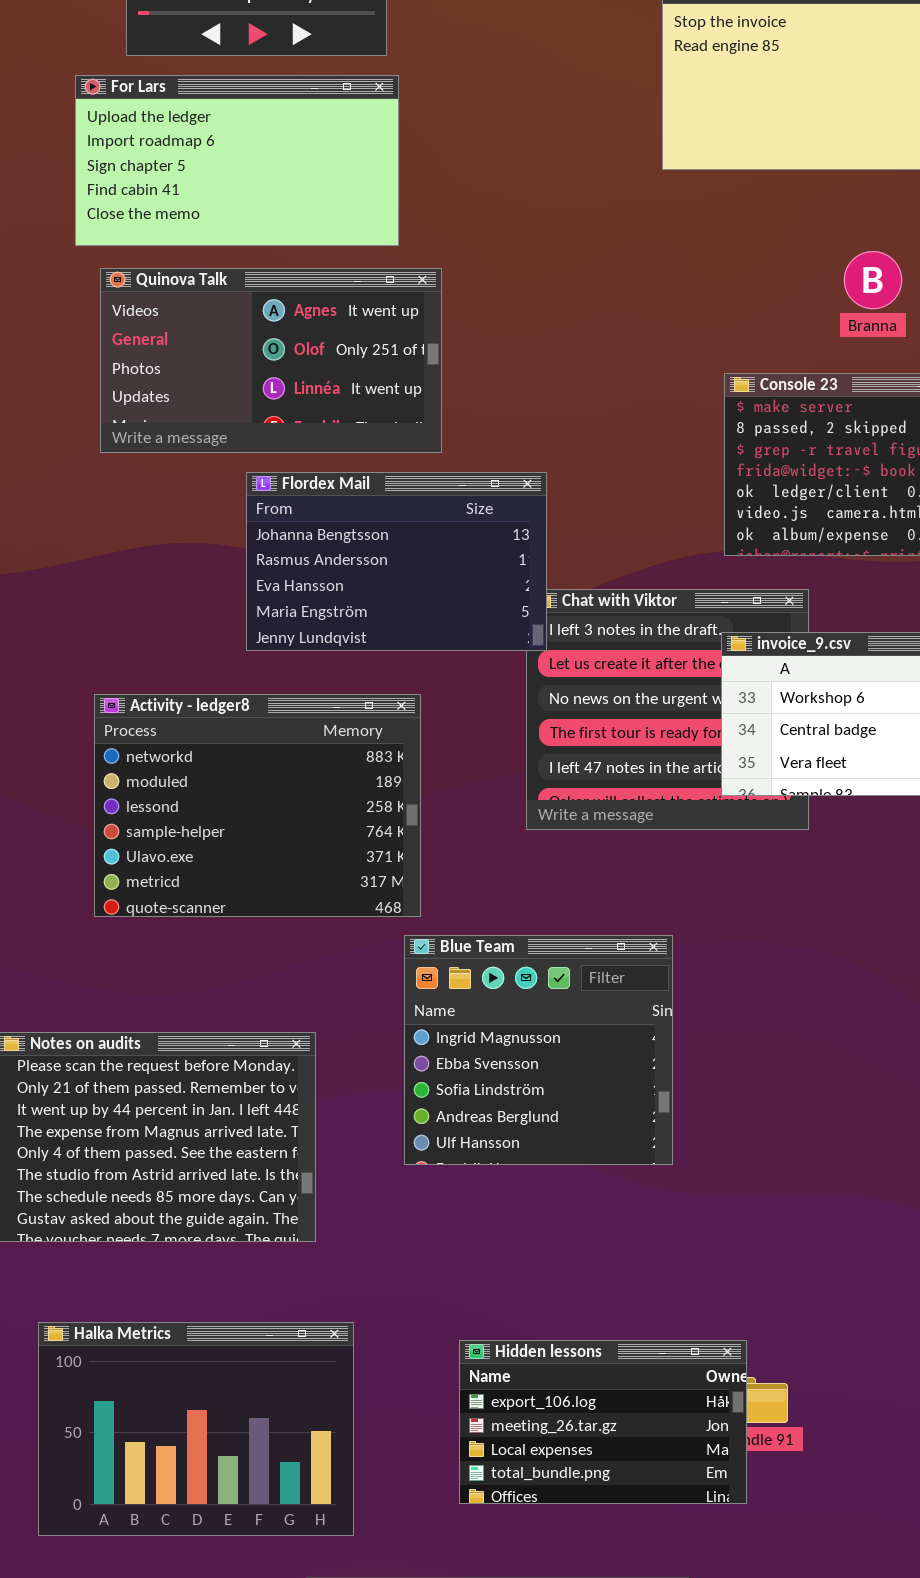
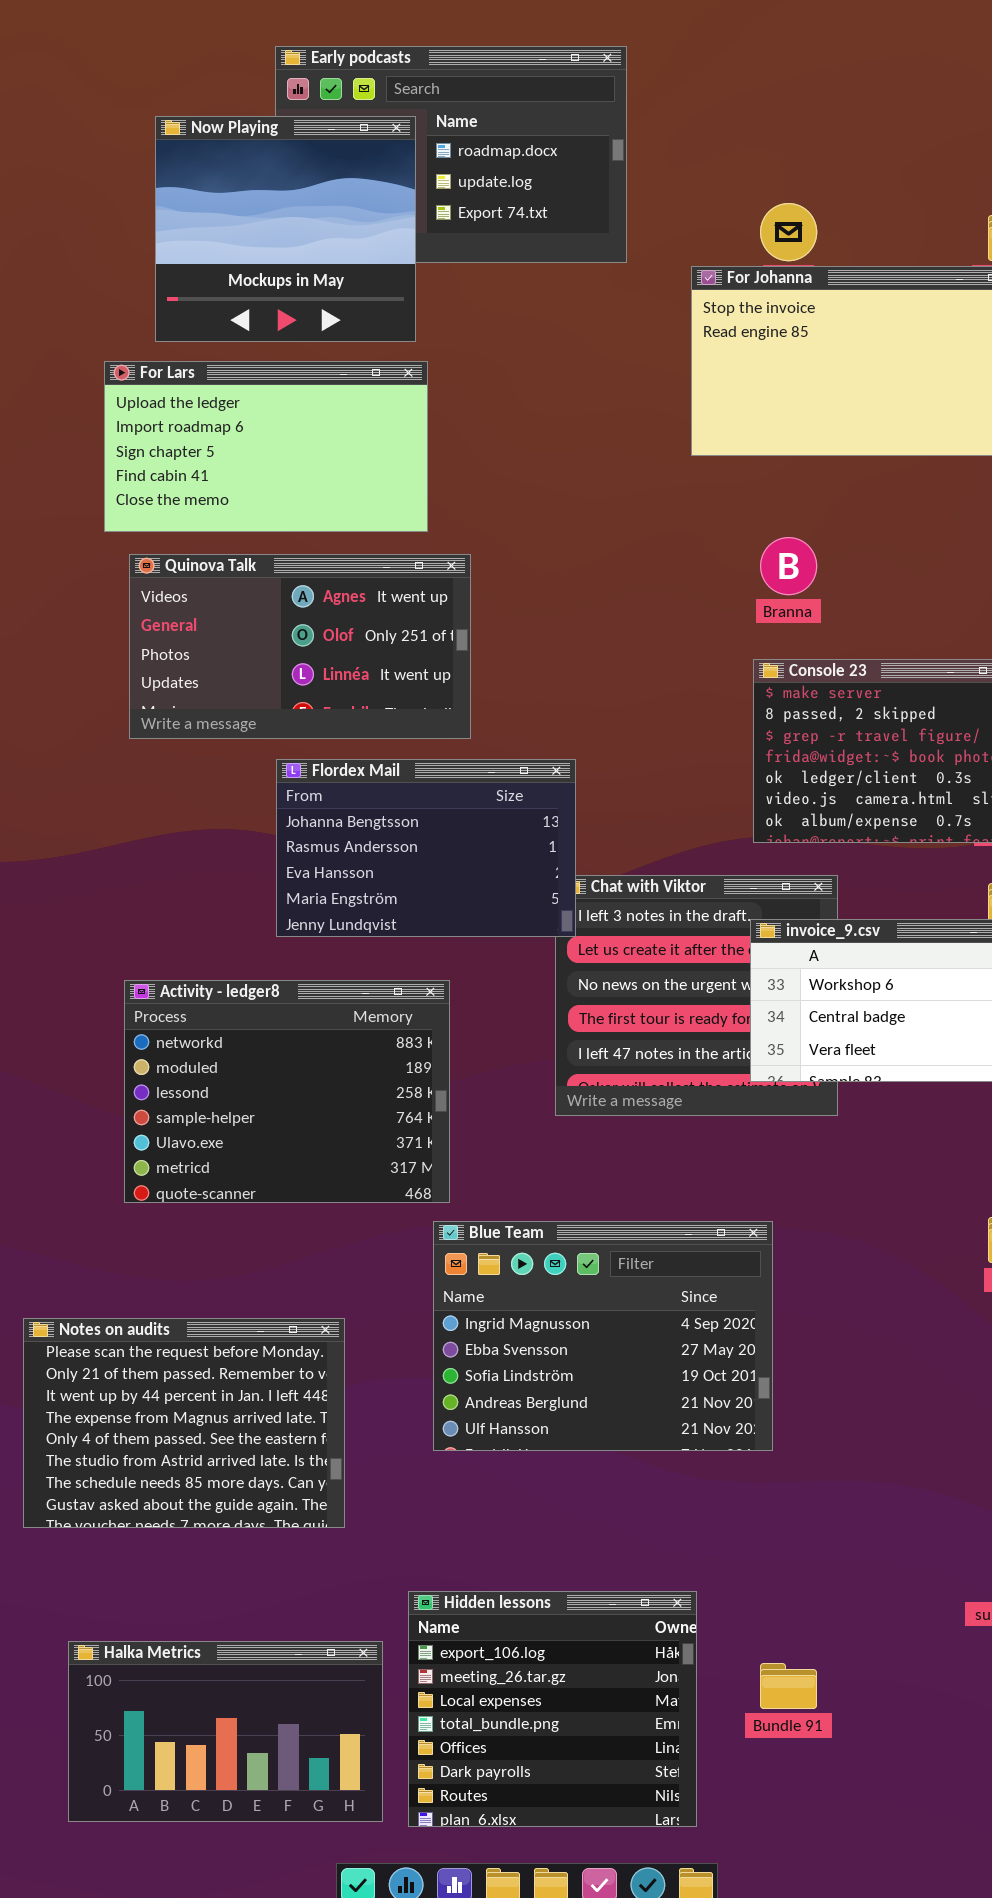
Branna: [844,251,902,309] -> [760,537,817,595], moved
Blue Team: [404,935,673,1165] -> [433,1221,773,1451], resized
Halka Metrics: [38,1322,354,1536] -> [68,1641,383,1822], resized
Hidden lessons: [459,1340,747,1504] -> [408,1591,697,1827], moved, resized

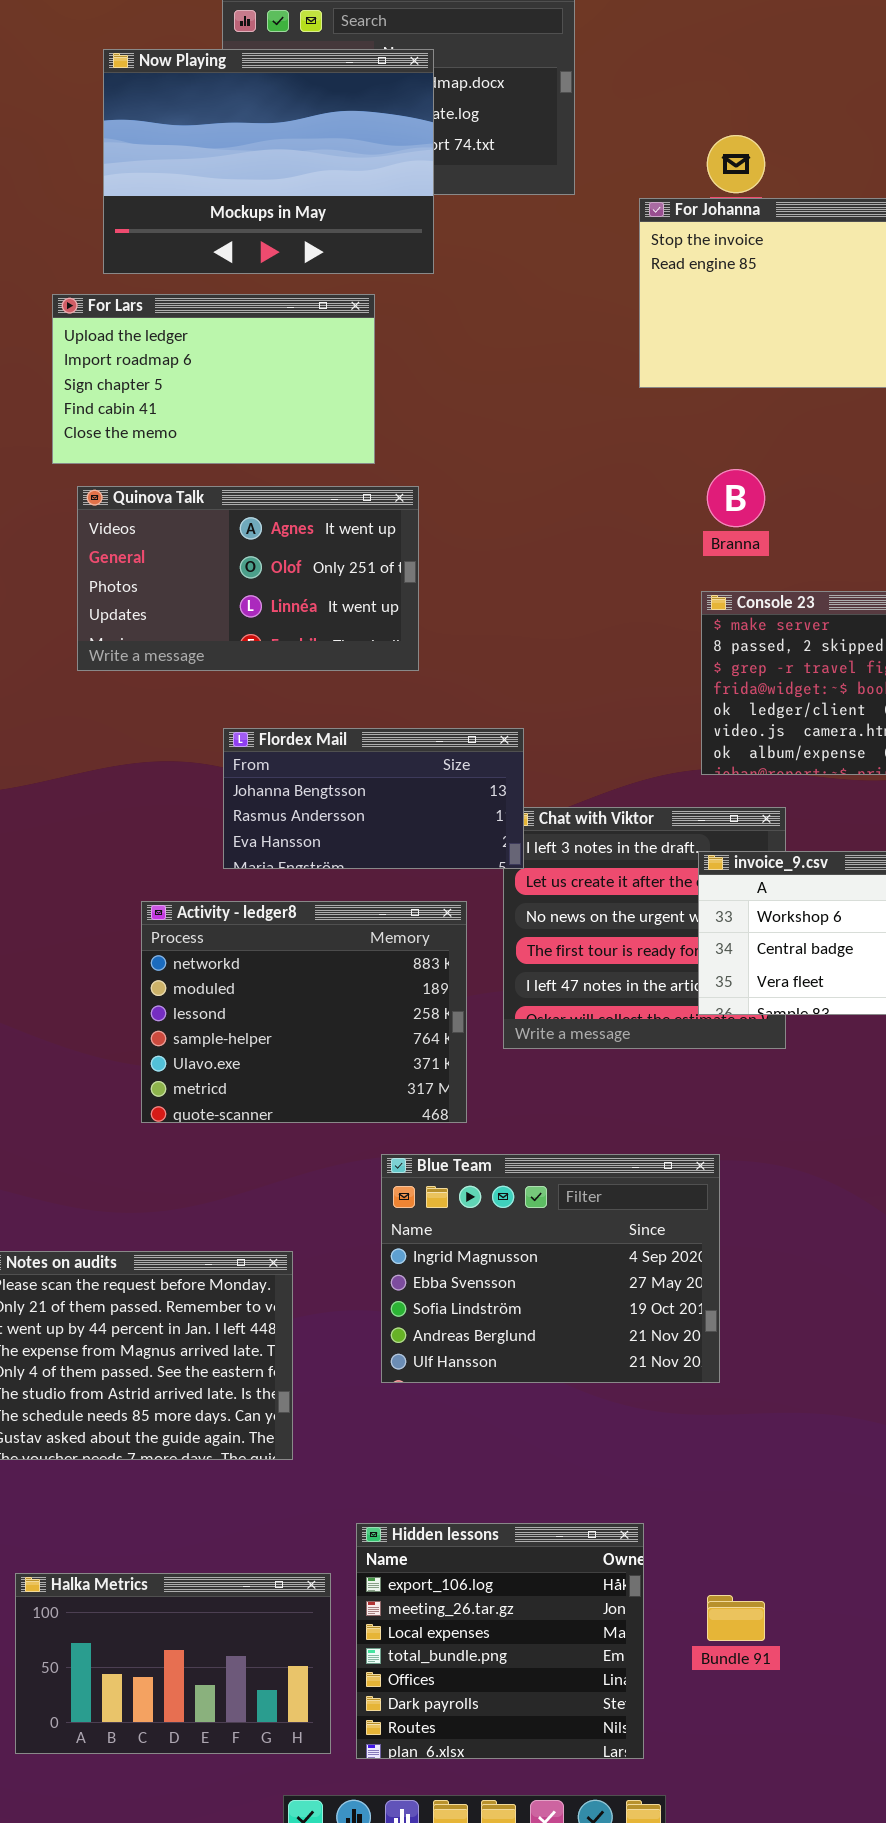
Now Playing: [155,116,416,342] -> [103,49,434,274], resized
Flordex Mail: [276,759,576,937] -> [223,728,524,869], resized
Activity - ledger8: [124,980,450,1203] -> [141,901,467,1123], moved

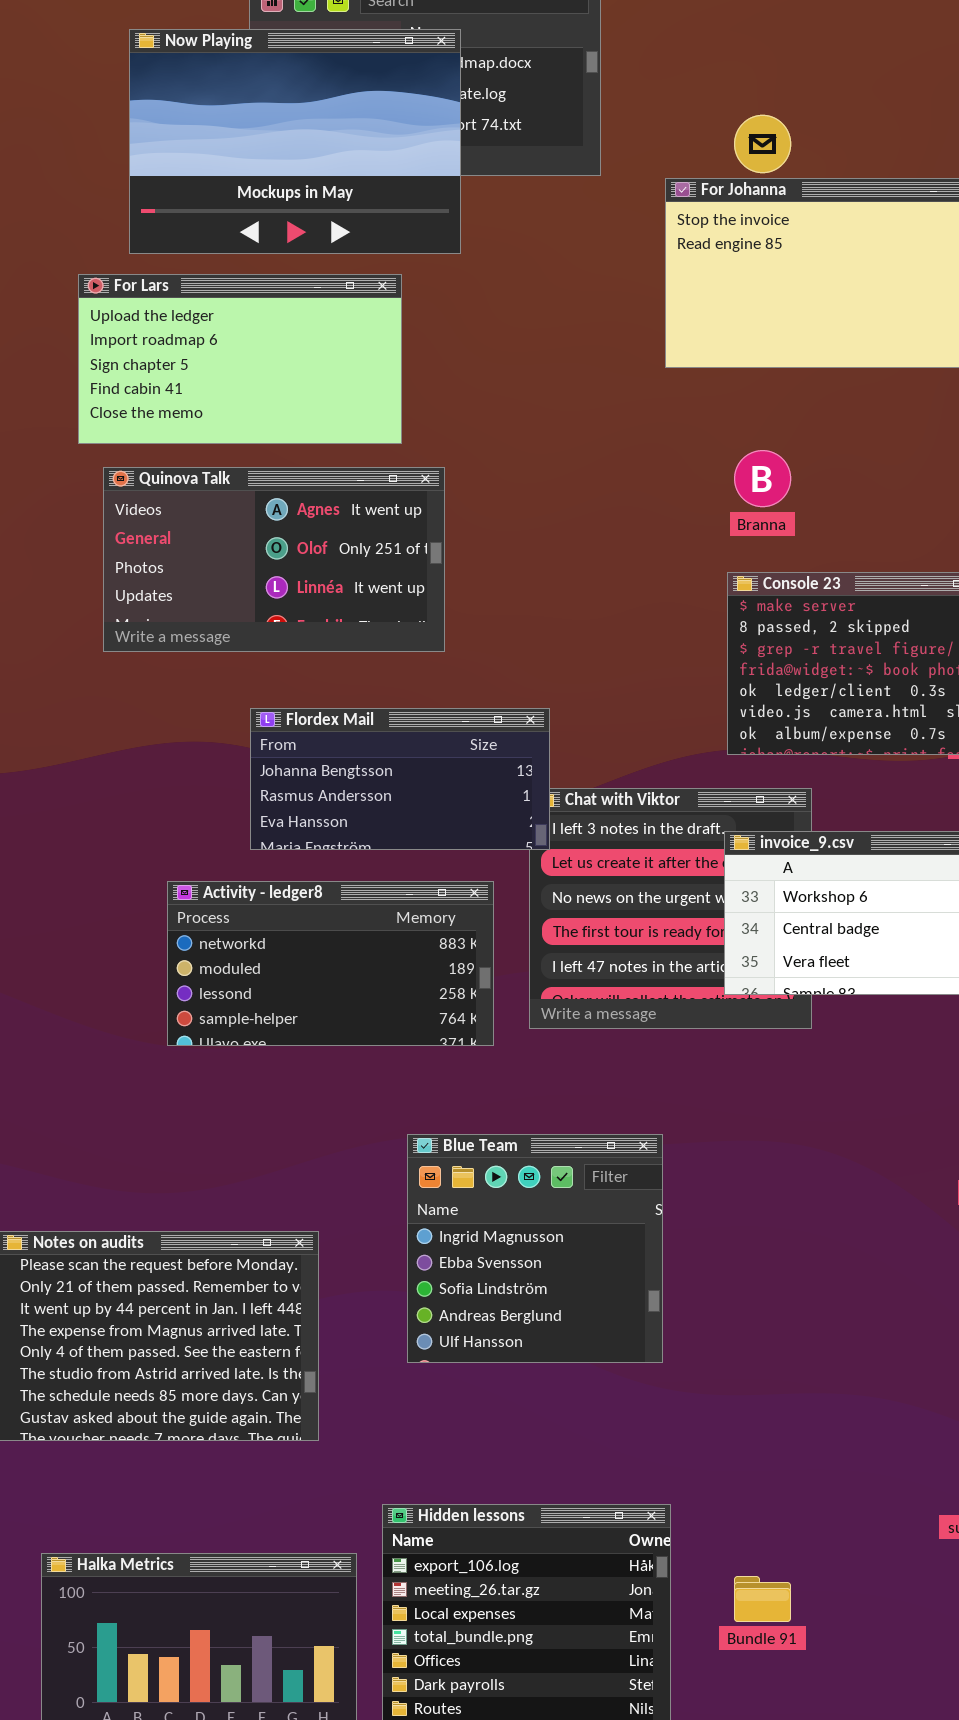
Activity - ledger8: [141,901,467,1123] -> [167,881,494,1046], resized
Blue Team: [381,1154,720,1383] -> [407,1134,663,1363], resized

